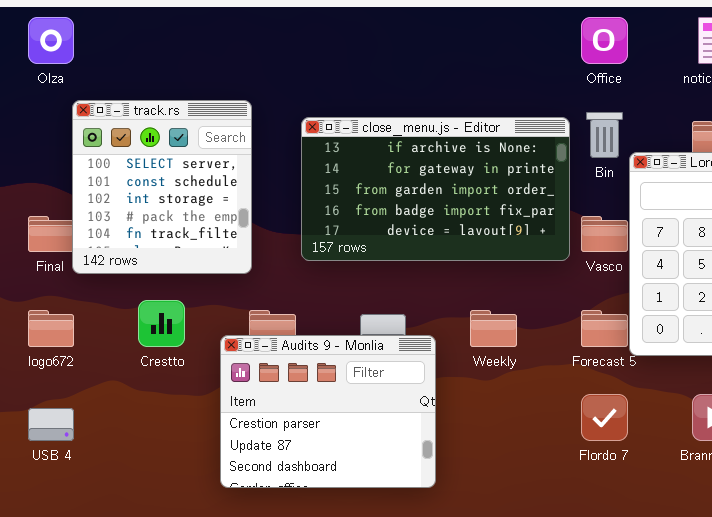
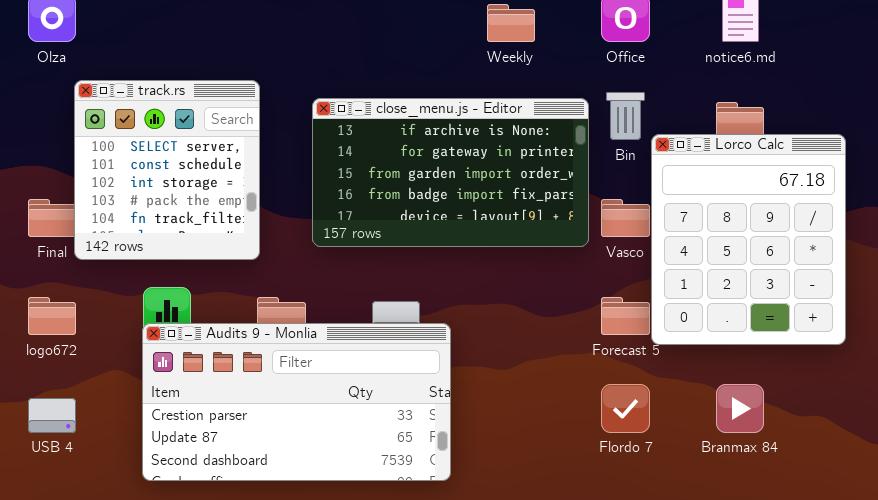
Weekly: [470,310,517,347] -> [487,4,535,42], moved
Audits 9 - Monlia: [220,335,436,488] -> [142,323,451,481], resized

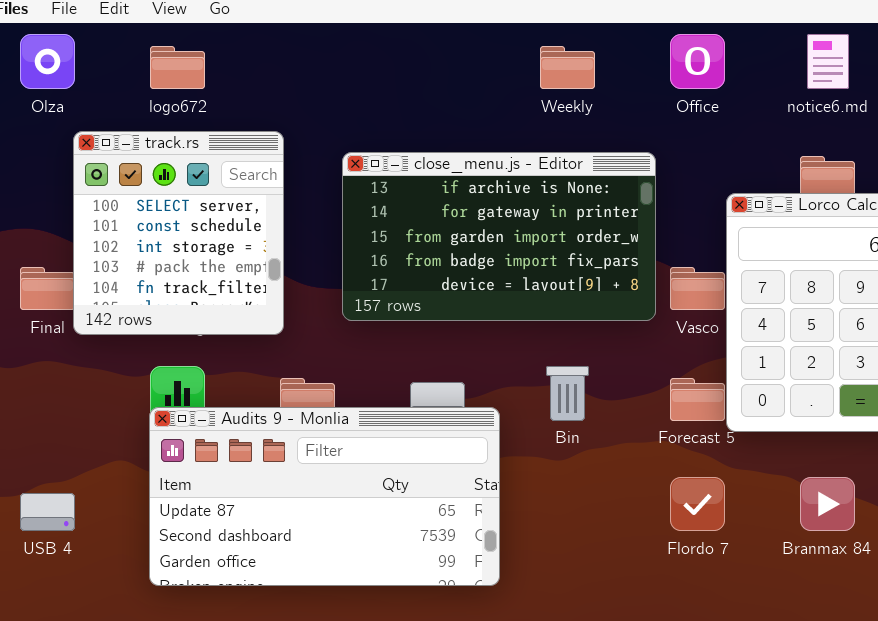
Bin: [606,92,645,140] -> [546,366,589,421], moved
logo672: [28,297,76,335] -> [150,46,205,89], moved
Audits 9 - Monlia: [142,323,451,481] -> [149,407,500,586], scrolled down 1 row

